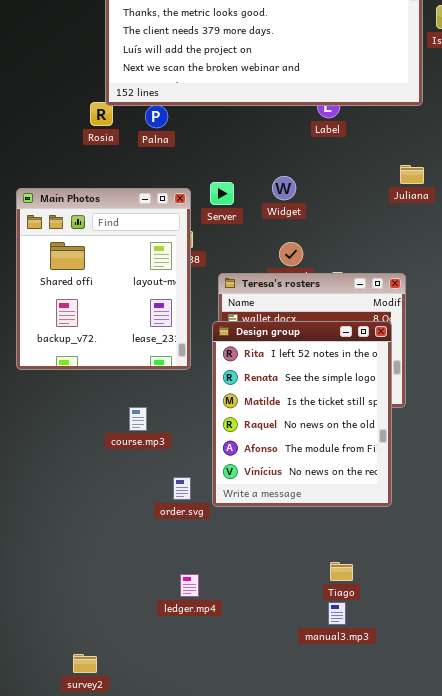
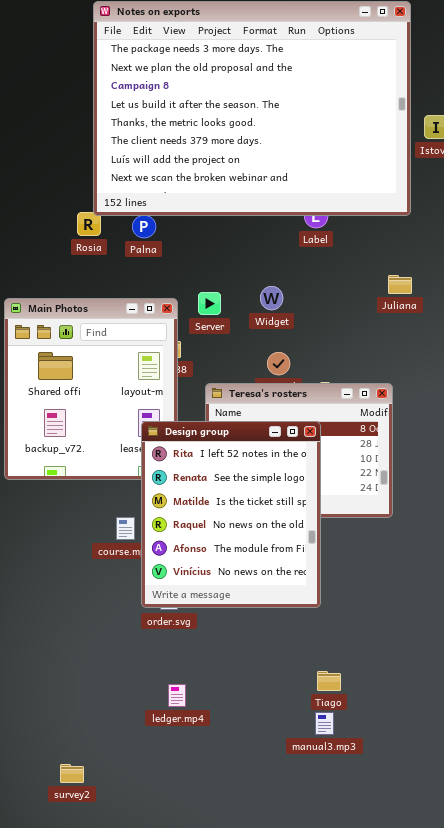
Design group: [212,321,392,507] -> [141,421,321,608], moved

